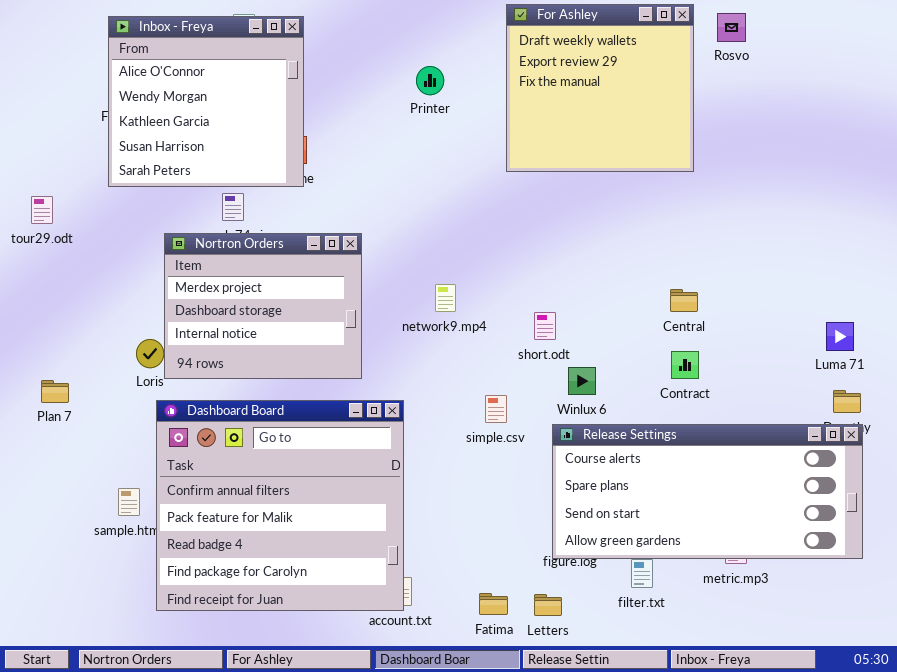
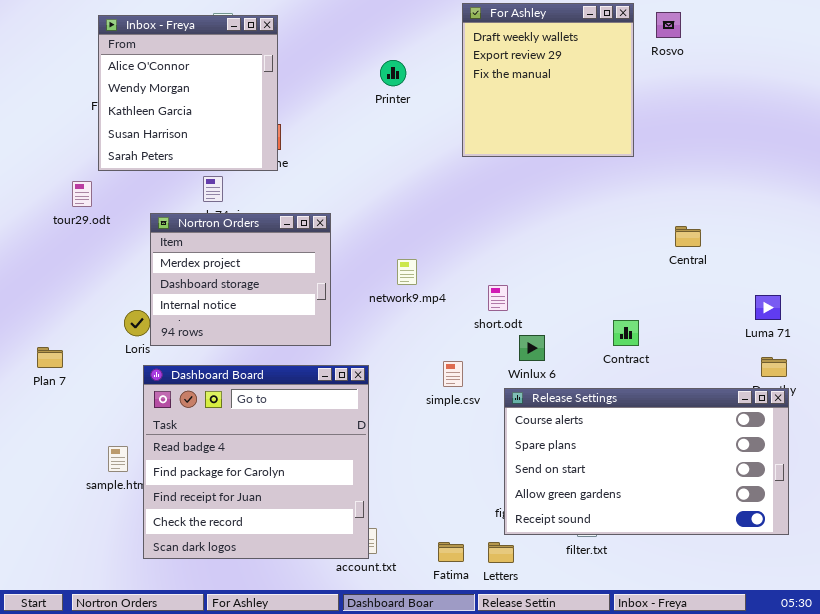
tour29.odt: [31,196,53,224] -> [72,181,92,207], moved
Central: [670,289,698,312] -> [675,226,701,247], moved
Dashboard Board: [156,400,404,611] -> [143,365,369,559], scrolled down 2 rows
Release Settings: [552,424,863,559] -> [504,388,789,535], resized

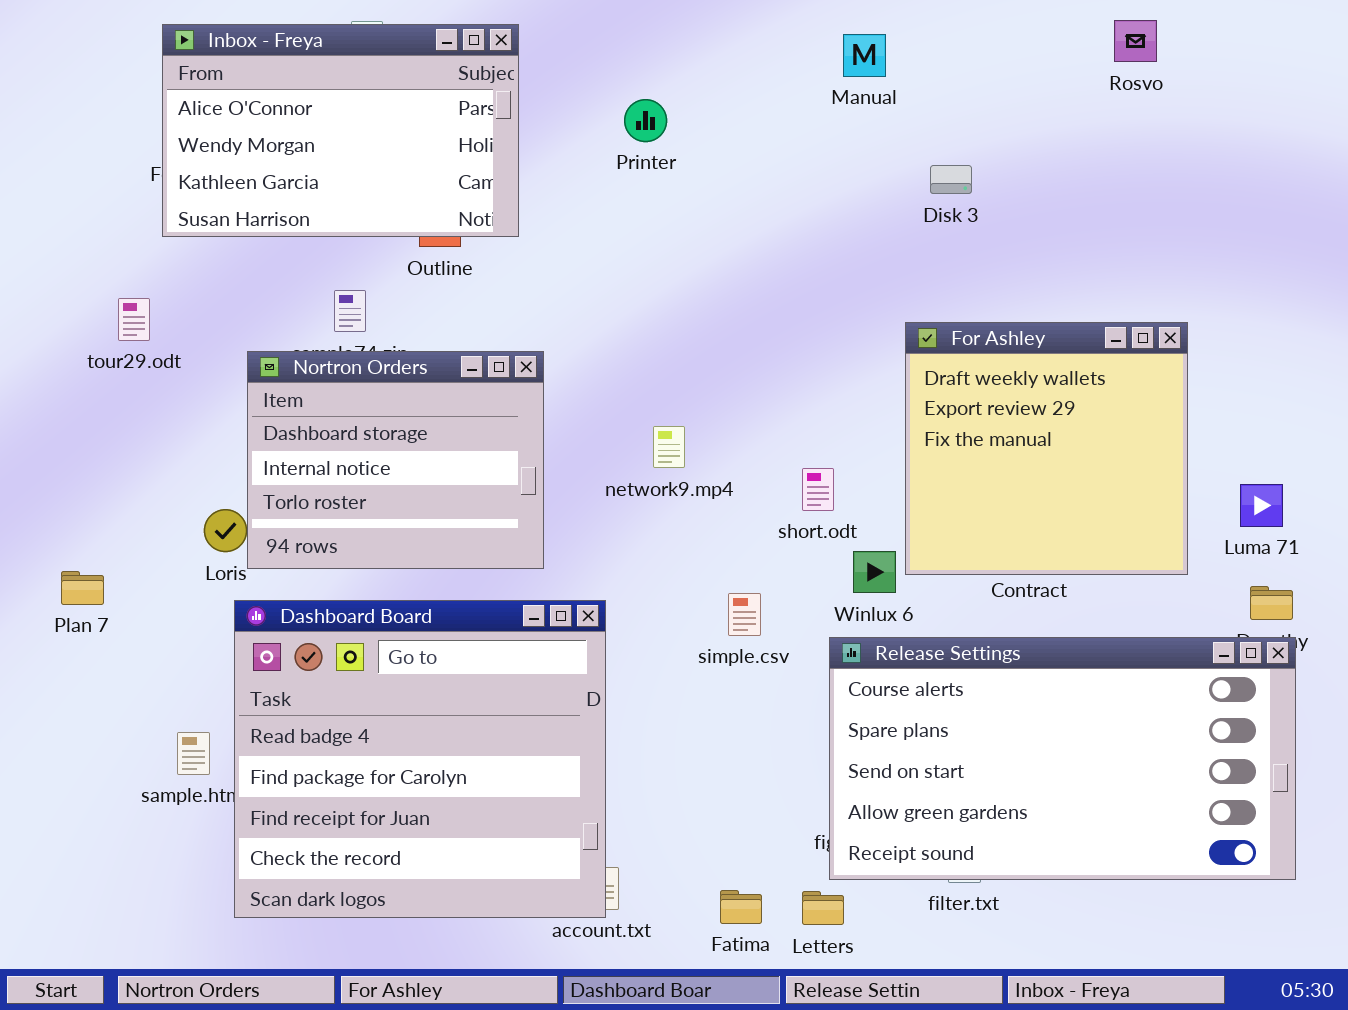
For Ashley: [462,3,634,157] -> [905,322,1188,575], moved
Rosvo: [656,12,681,38] -> [1114,20,1157,62], moved
Inbox - Freya: [98,15,278,171] -> [162,24,519,237], resized
Nortron Orders: [150,213,331,346] -> [247,351,544,569], scrolled down 1 row

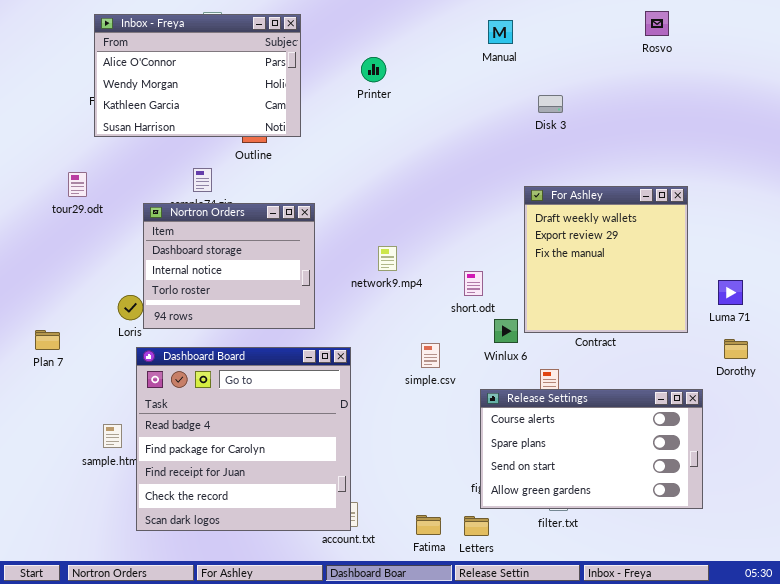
Release Settings: [829,637,1296,880] -> [480,389,703,509], resized

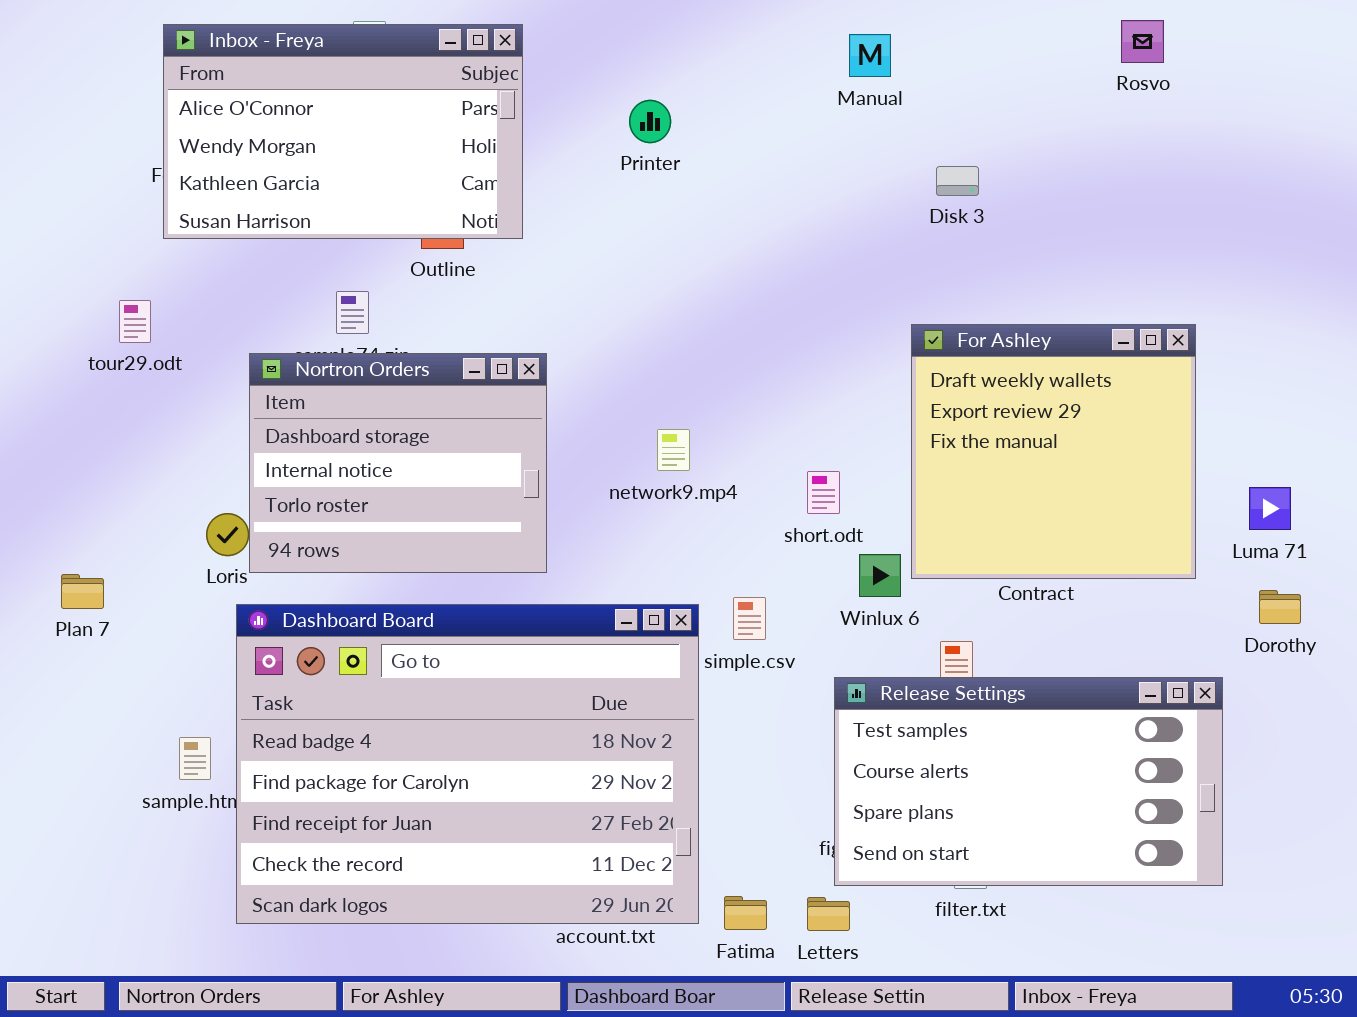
Dashboard Board: [136,347,351,531] -> [236,604,699,924], resized
Release Settings: [480,389,703,509] -> [834,677,1223,886], scrolled up 1 row

